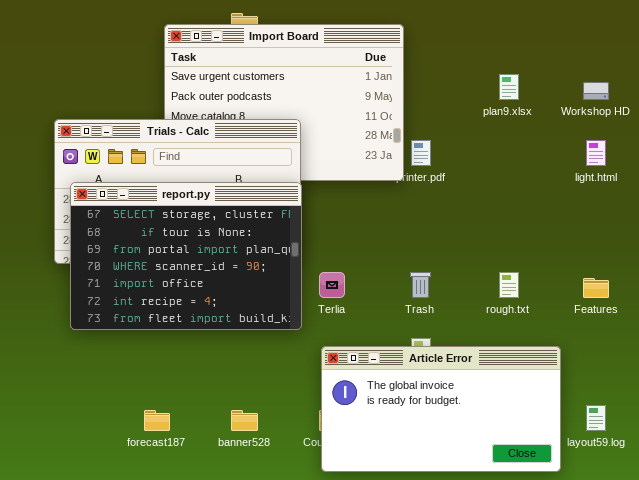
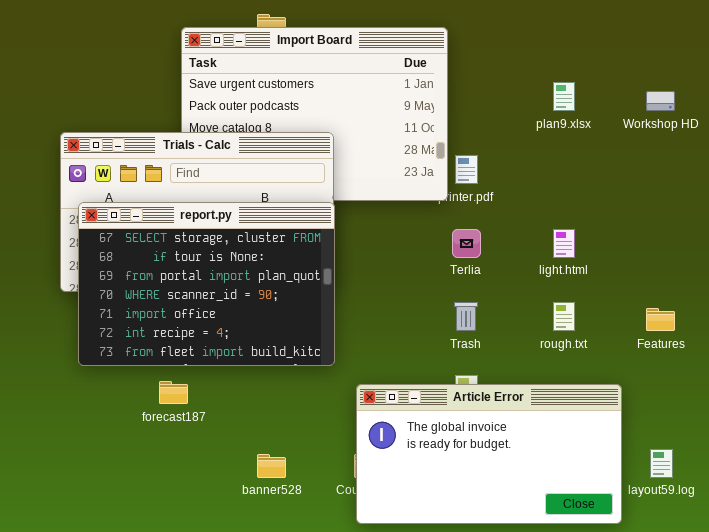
light.html: [586,140,606,166] -> [553,229,575,258], moved
Terlia: [319,272,345,298] -> [452,229,481,258], moved
forecast187: [144,410,170,431] -> [159,381,188,404], moved

